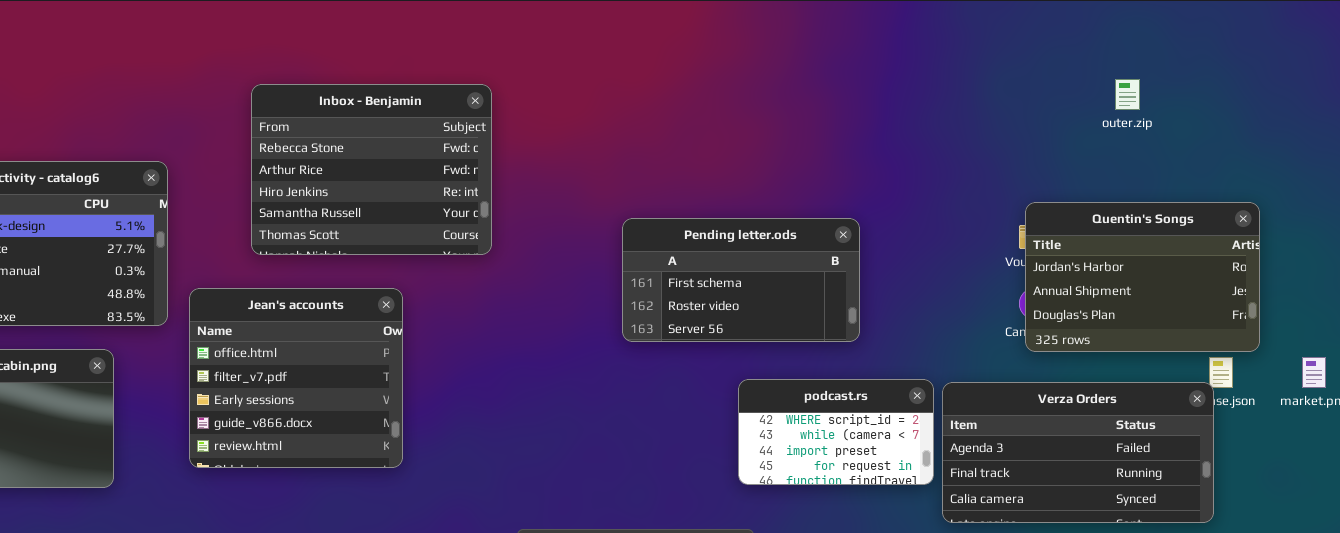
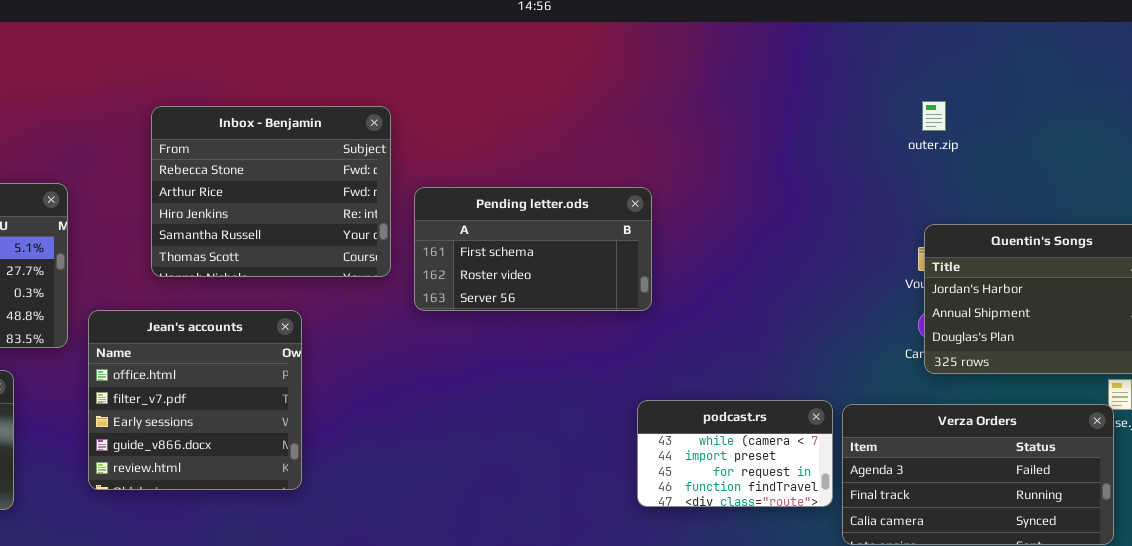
outer.zip: [1115,79,1140,110] -> [922,101,946,131], moved
Pending letter.ods: [622,218,860,342] -> [414,187,652,311], moved
podcast.rs: [738,379,934,485] -> [637,400,833,507], scrolled down 1 row

